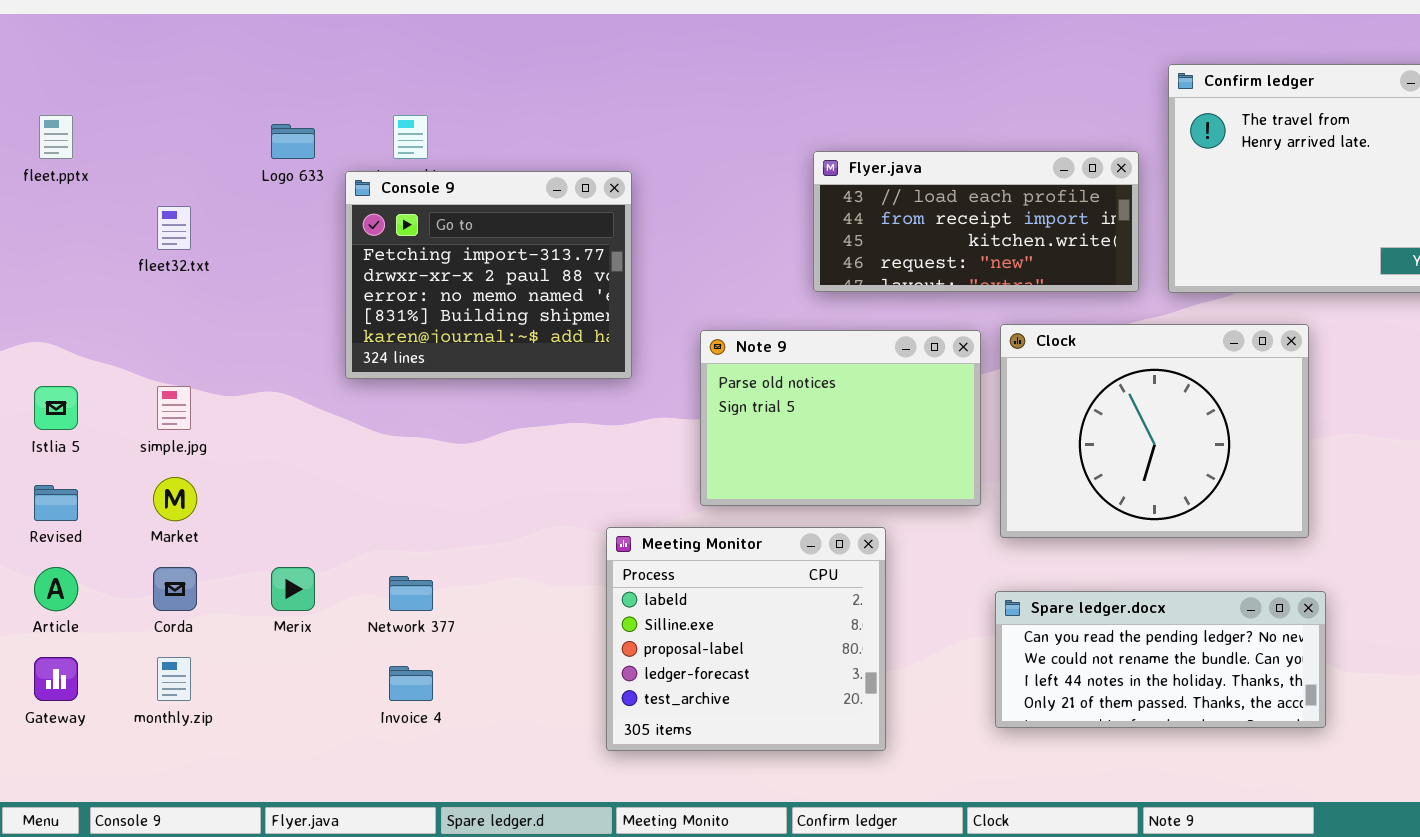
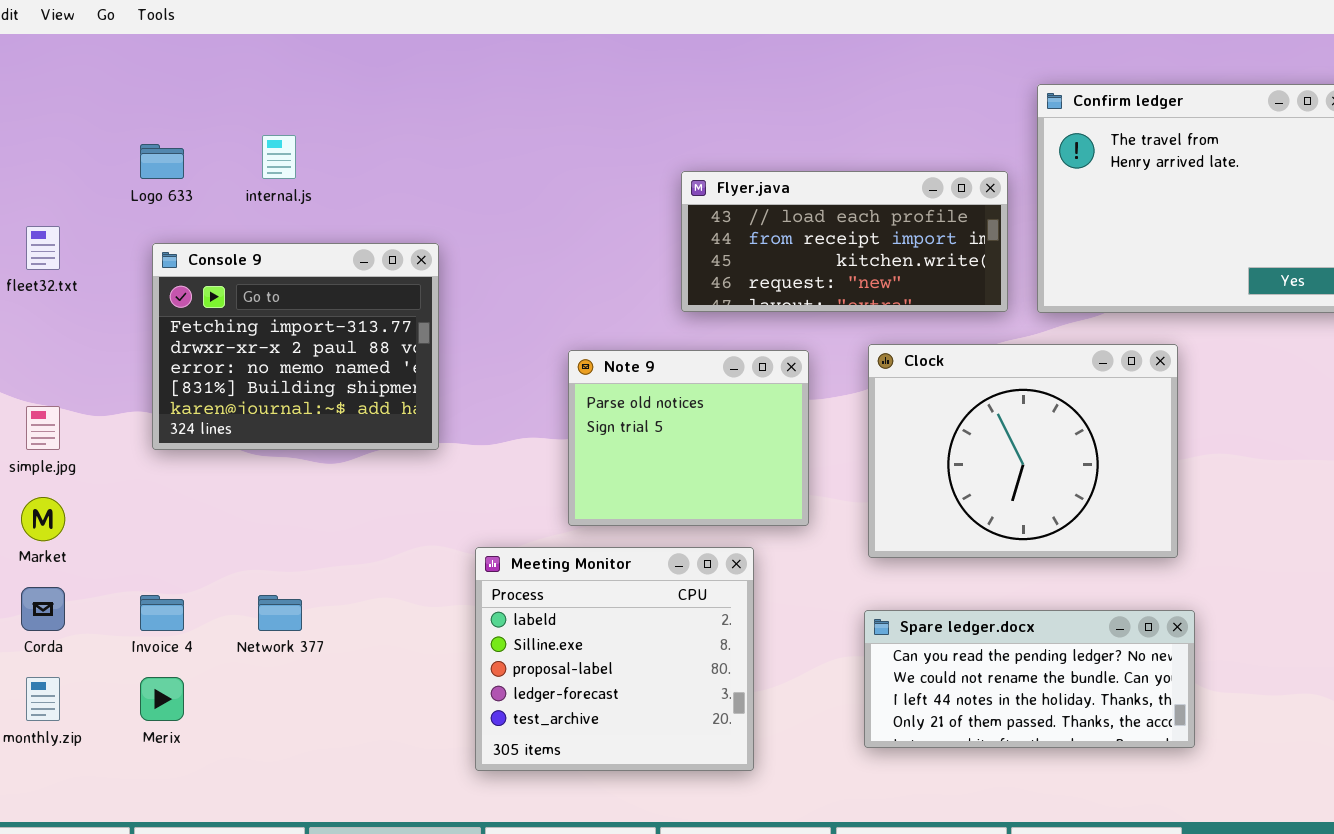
Console 9: [345,171,632,379] -> [152,243,439,450], moved
Note 9: [700,330,981,506] -> [568,350,809,526], resized
Merix: [271,567,315,611] -> [140,677,184,721], moved
Invoice 4: [389,666,433,701] -> [140,595,184,631], moved

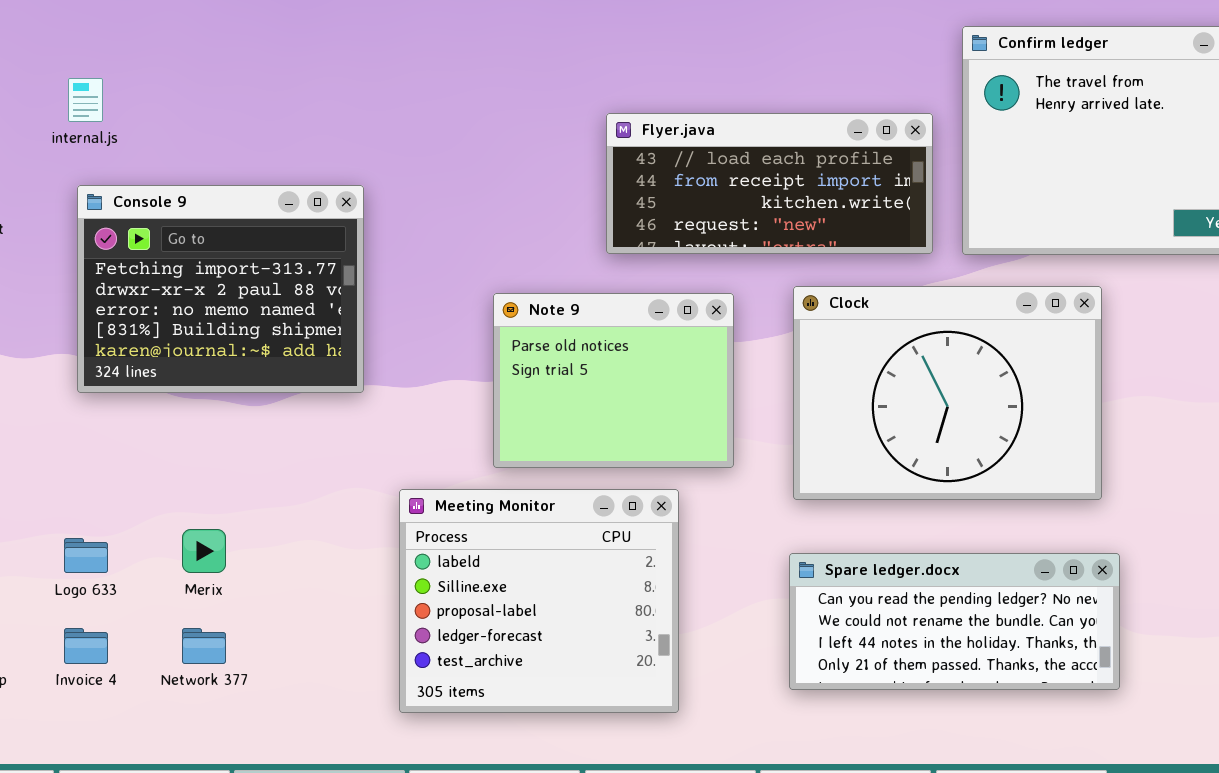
internal.js: [262,135,296,179] -> [68,78,103,122], moved
Logo 633: [140,144,184,179] -> [64,538,108,573], moved
Invoice 4: [140,595,184,631] -> [64,628,108,664], moved
Network 377: [258,595,302,631] -> [182,628,226,664], moved
Merix: [140,677,184,721] -> [182,529,226,573], moved

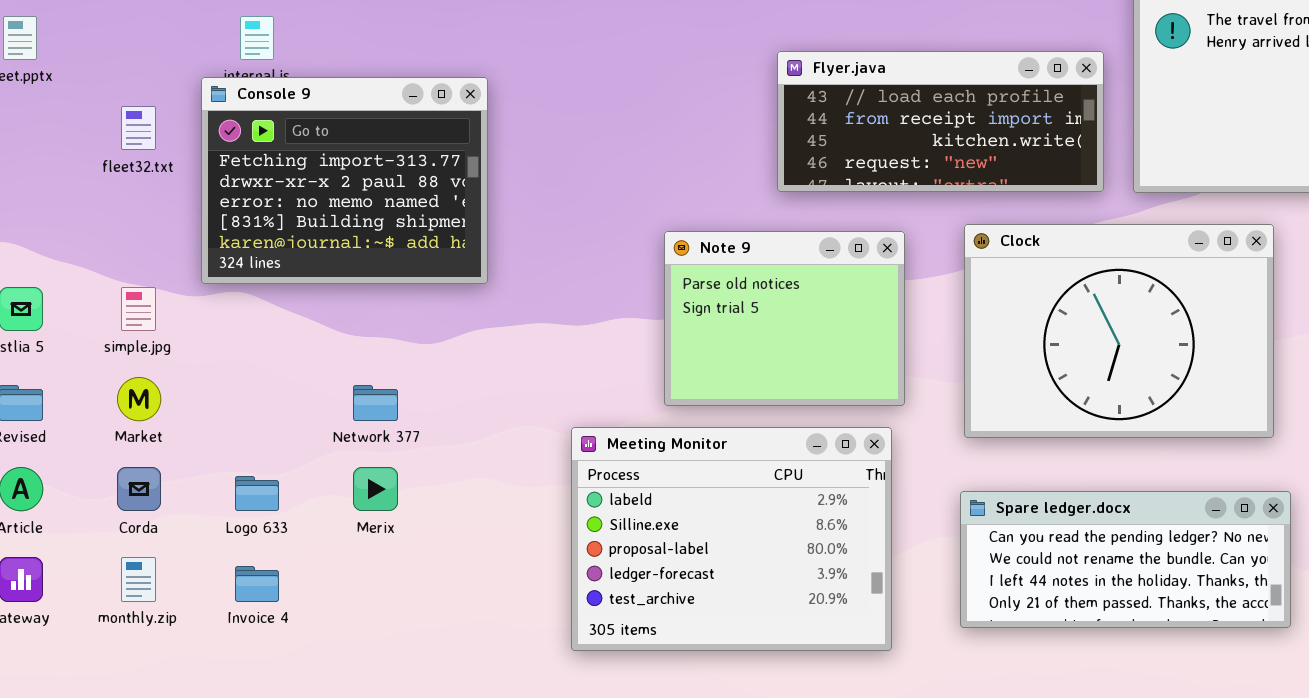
Console 9: [77,185,364,393] -> [201,77,488,284], moved
Meeting Monitor: [399,489,679,713] -> [571,427,892,651], resized
Network 377: [182,628,226,664] -> [353,385,398,421], moved

